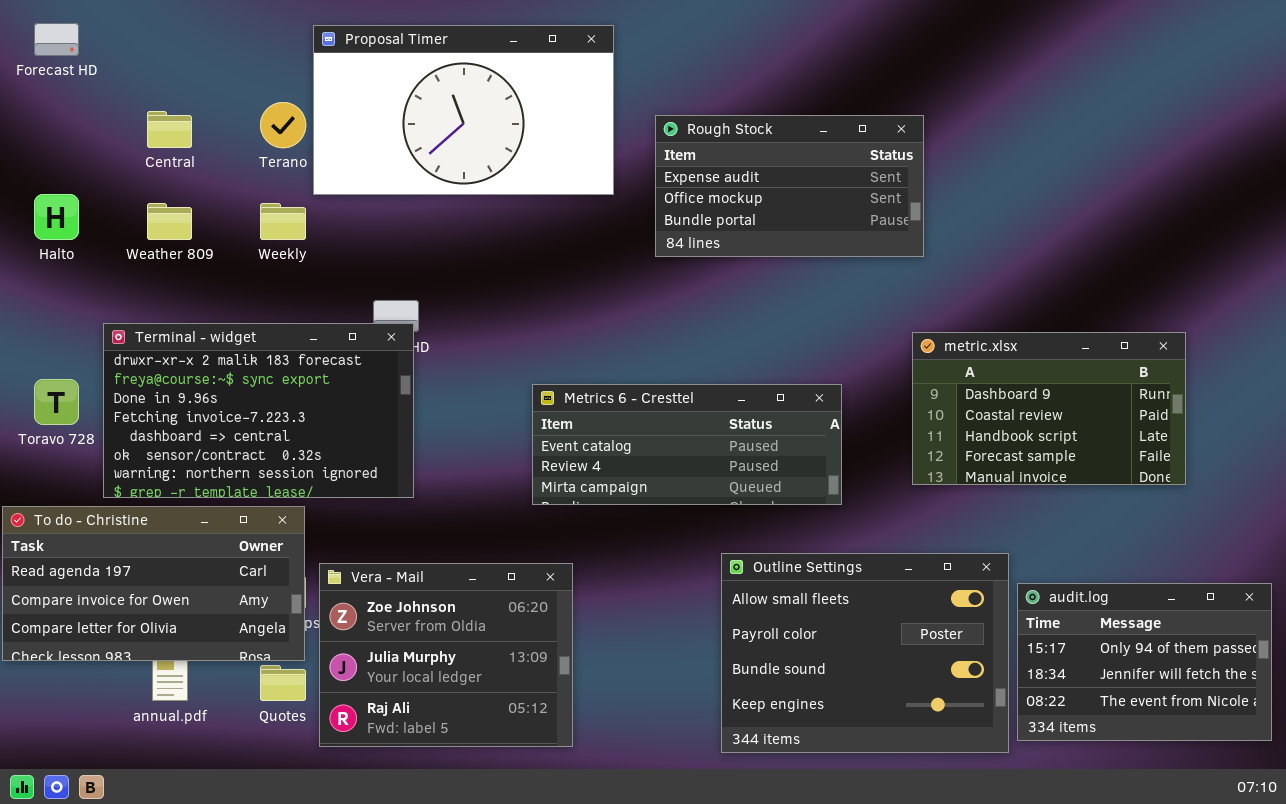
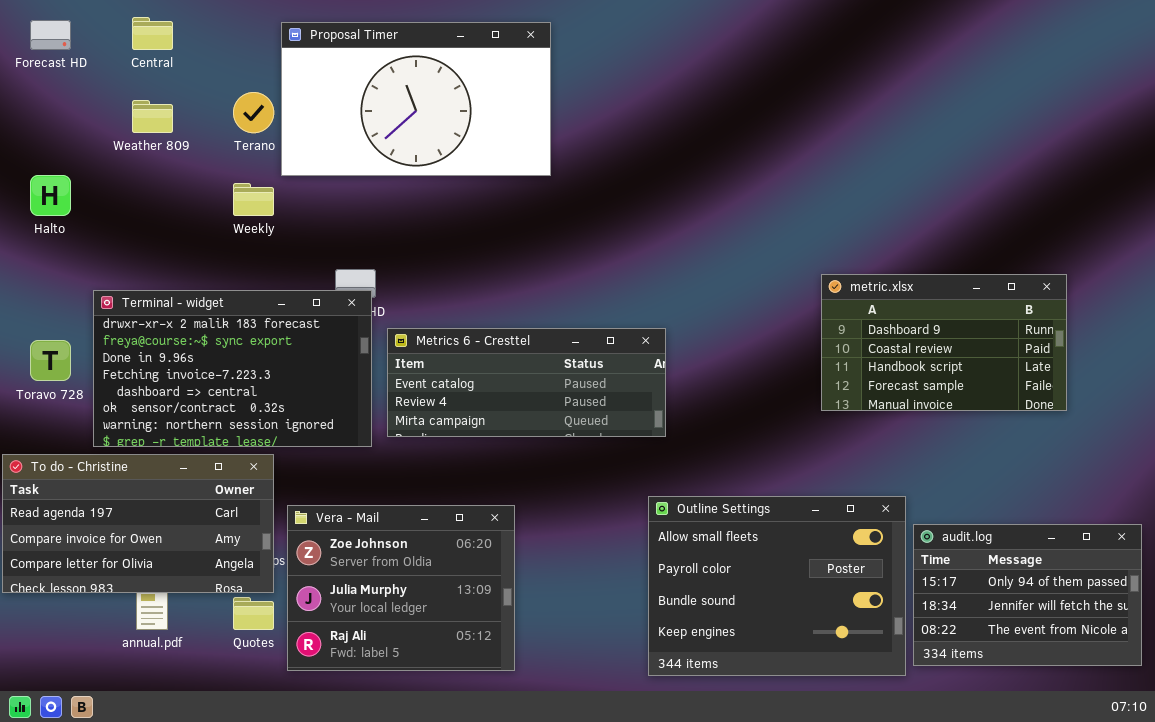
Central: [147,111,192,148] -> [132,17,173,50], moved
Rough Stock: [655,115,924,257] -> none, closed
Weather 809: [147,203,192,240] -> [132,100,173,133], moved
metric.xlsx: [912,332,1186,485] -> [821,274,1067,411], moved
Metrics 6 - Cresttel: [532,384,842,505] -> [387,328,666,437], moved

